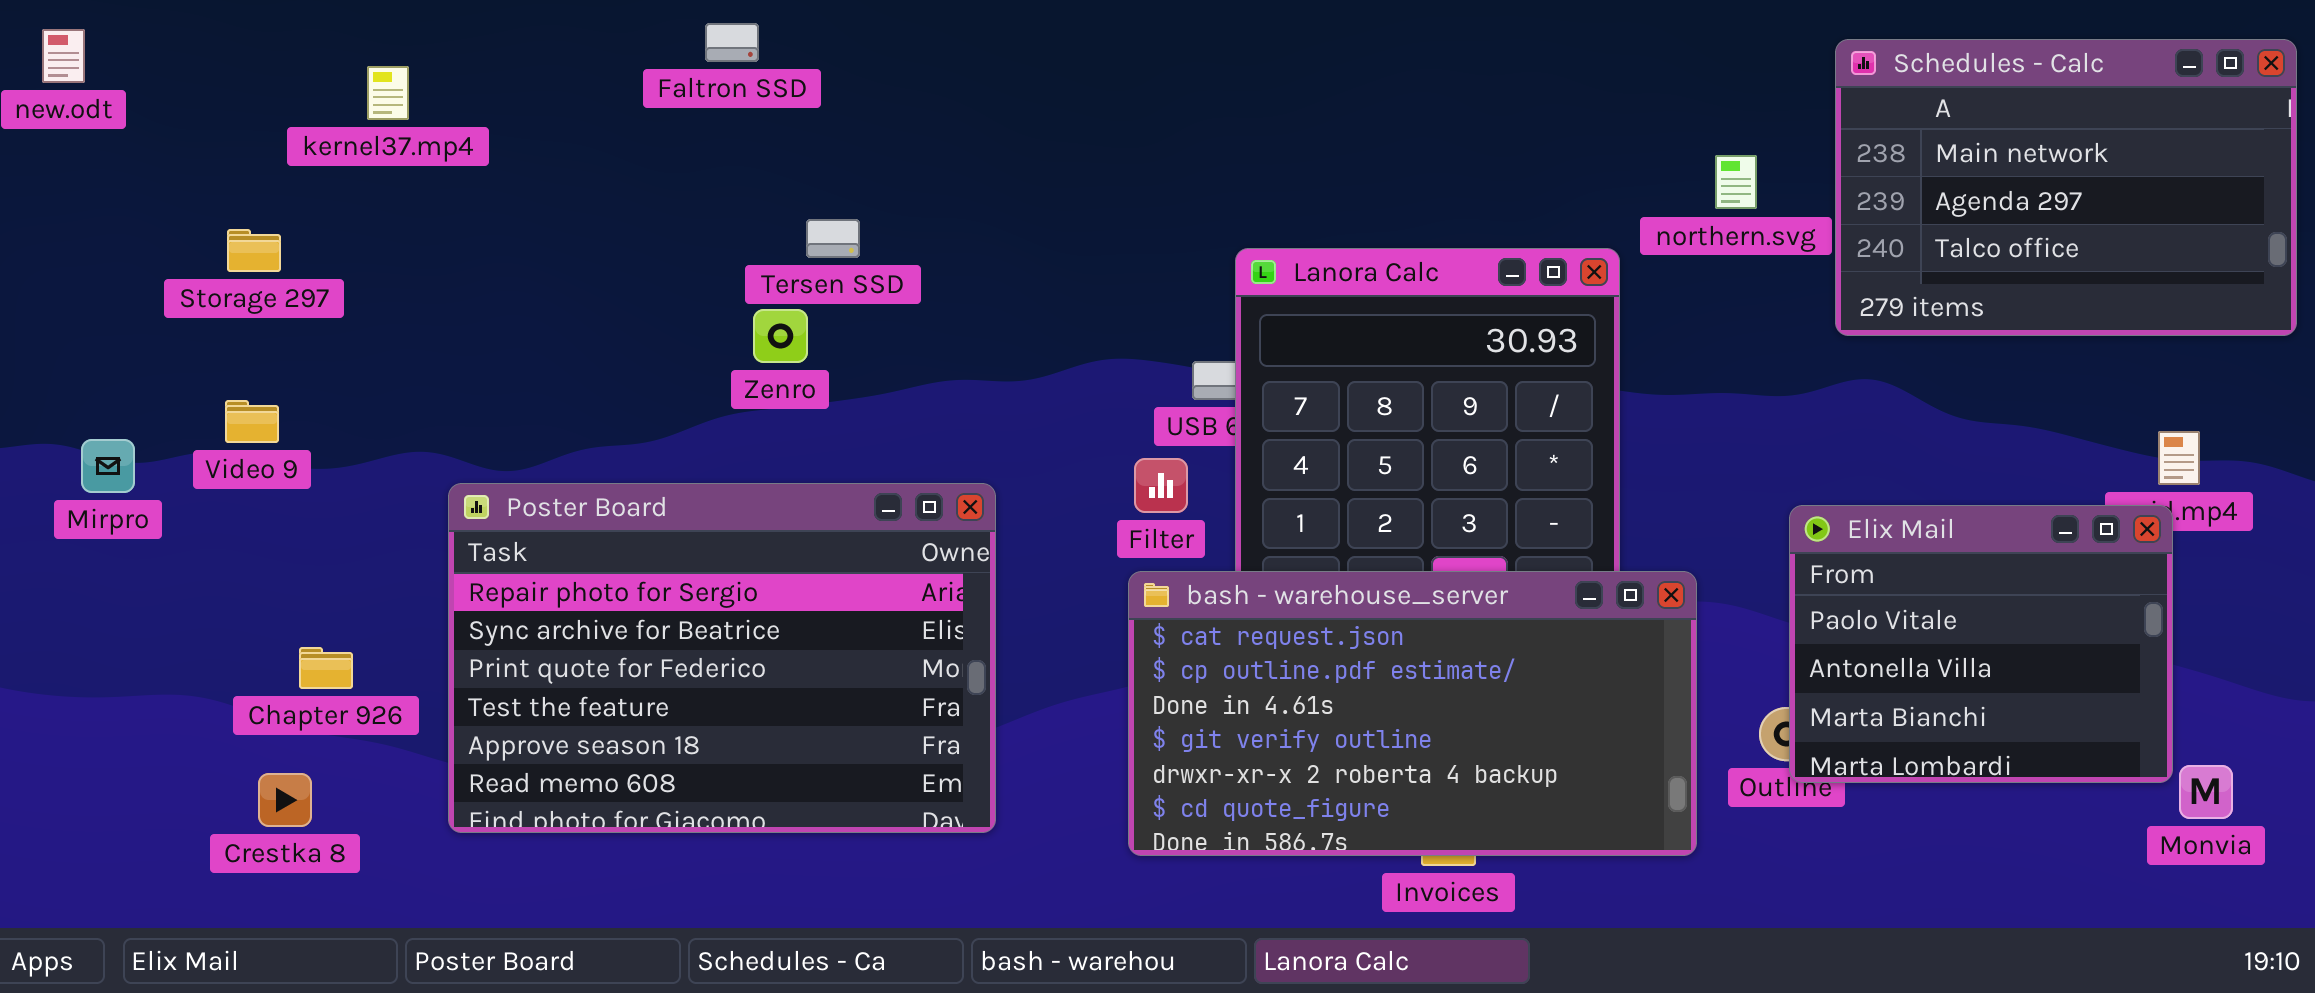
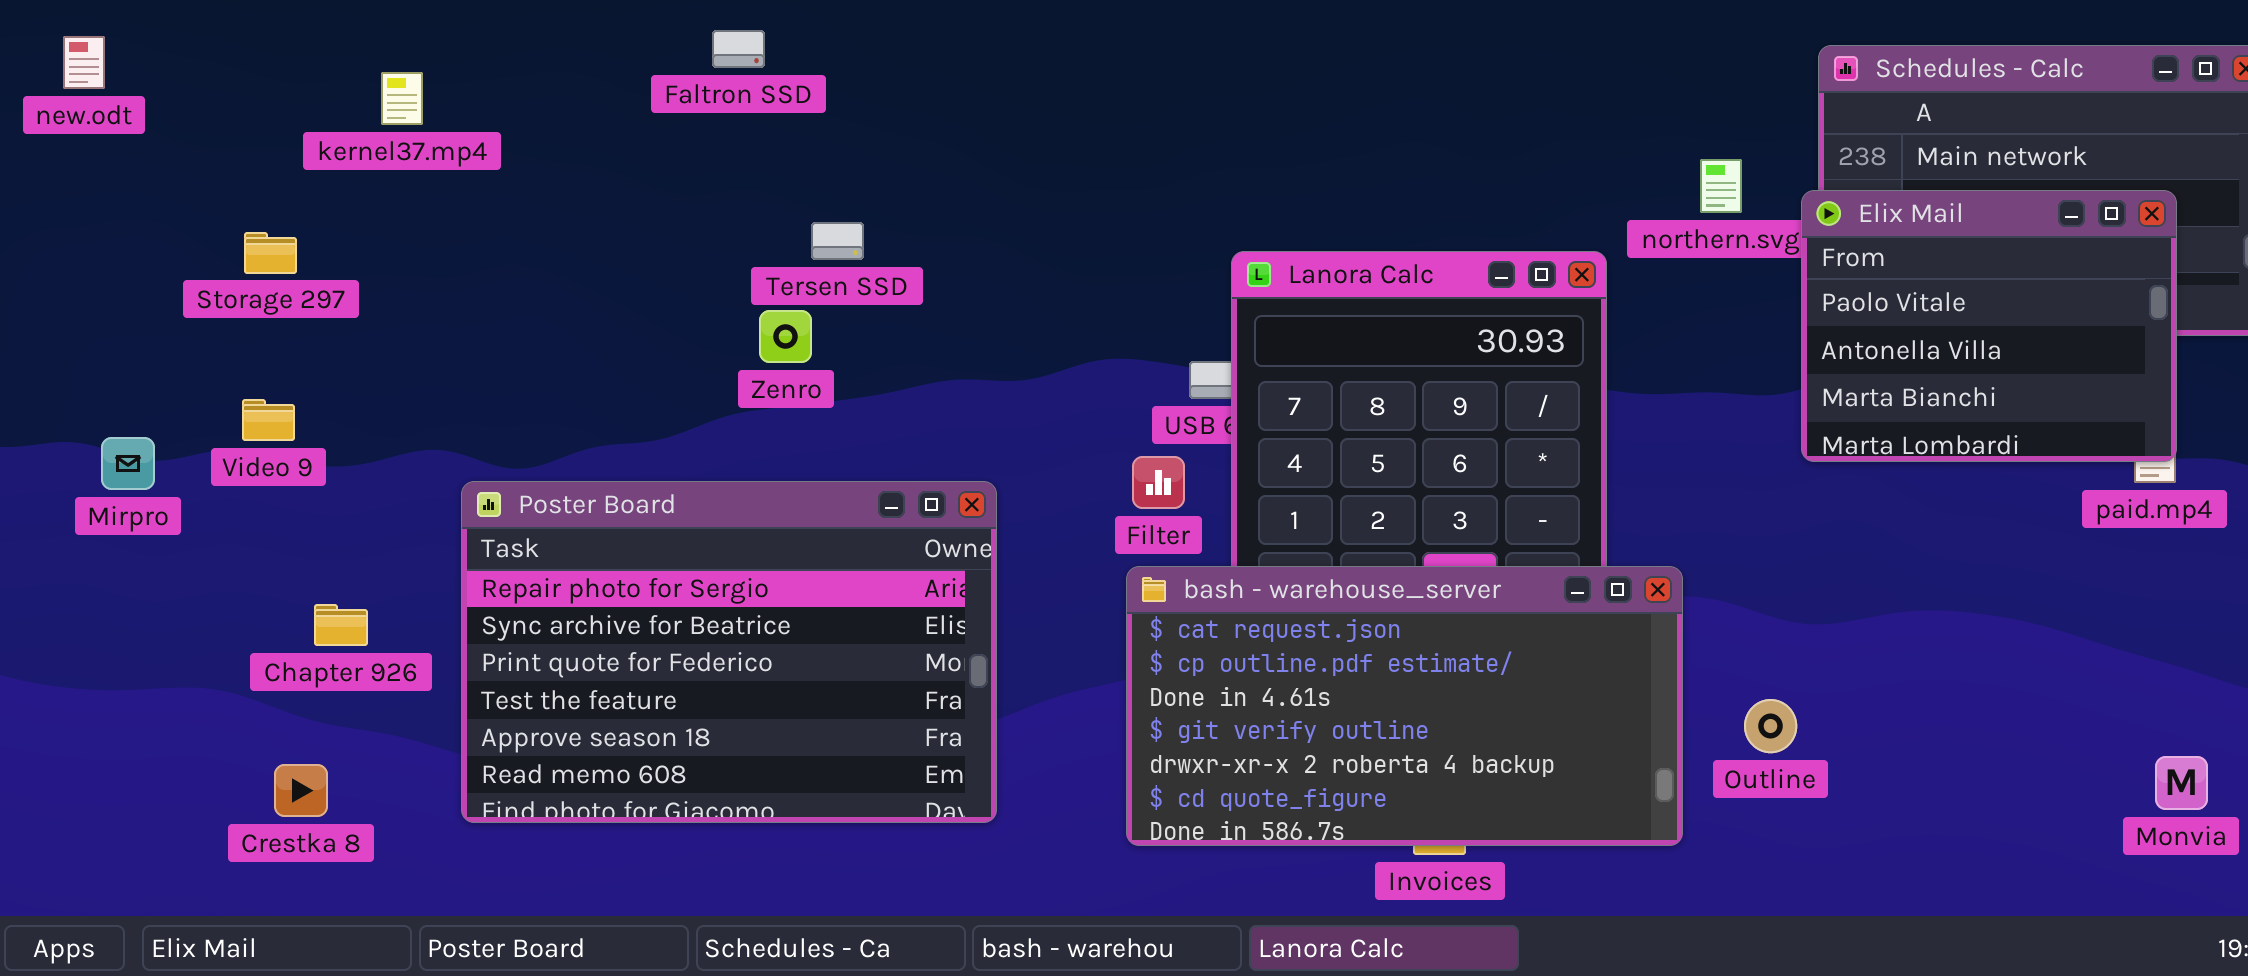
Elix Mail: [1789,505,2173,783] -> [1801,190,2177,462], moved
Chapter 926: [299,647,353,689] -> [314,604,368,646], moved

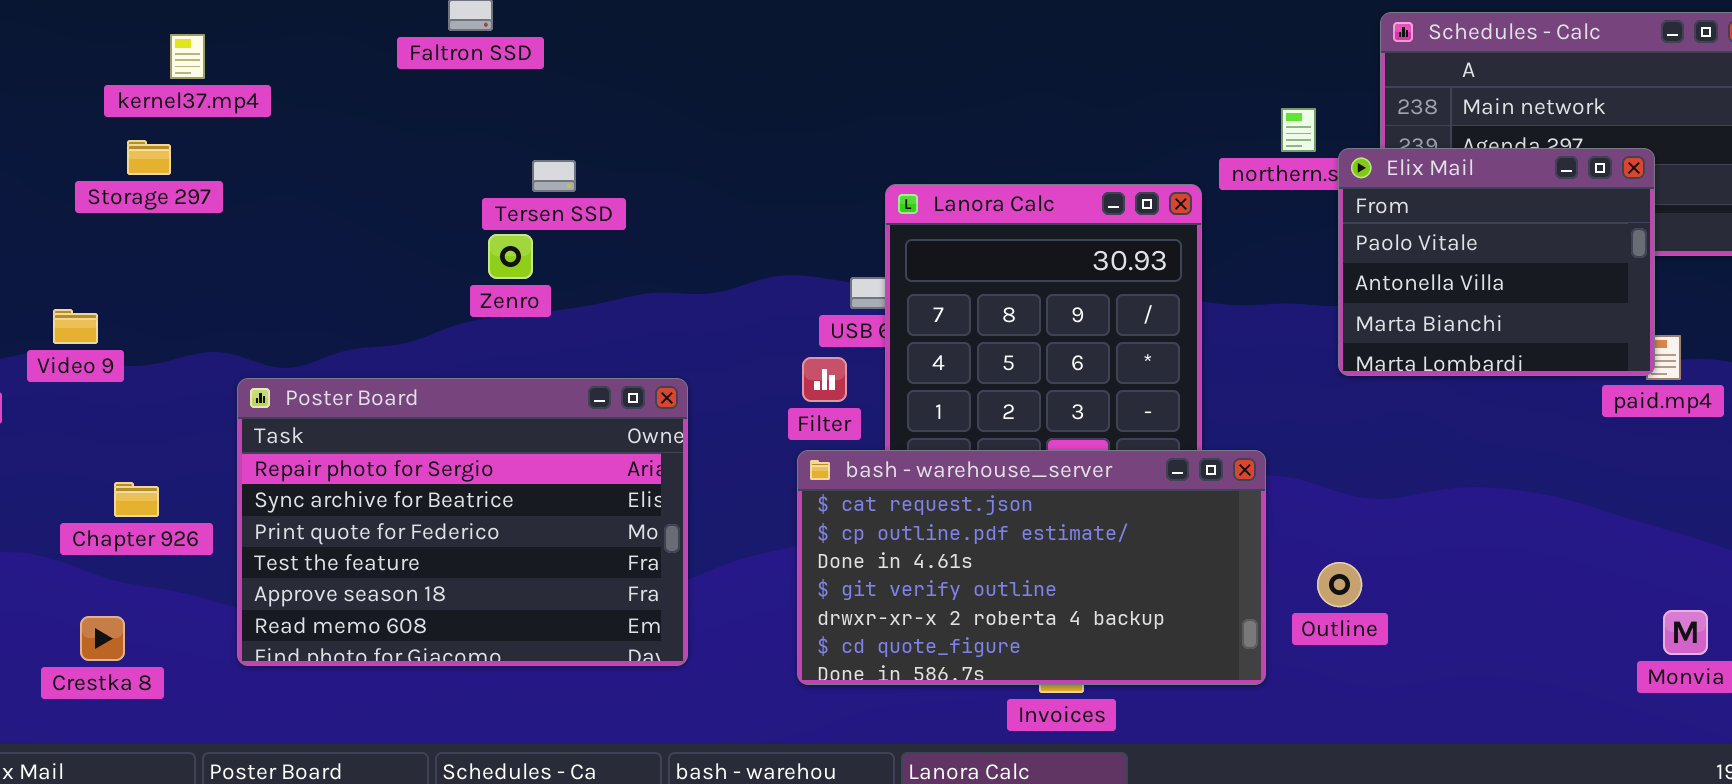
Elix Mail: [1801,190,2177,462] -> [1338,148,1655,376], moved
Storage 297: [244,232,297,274] -> [127,140,171,175], moved

